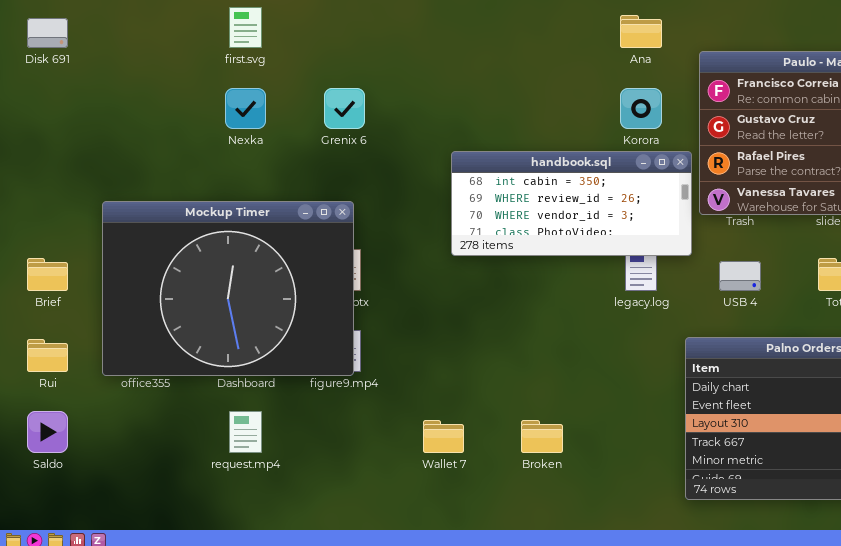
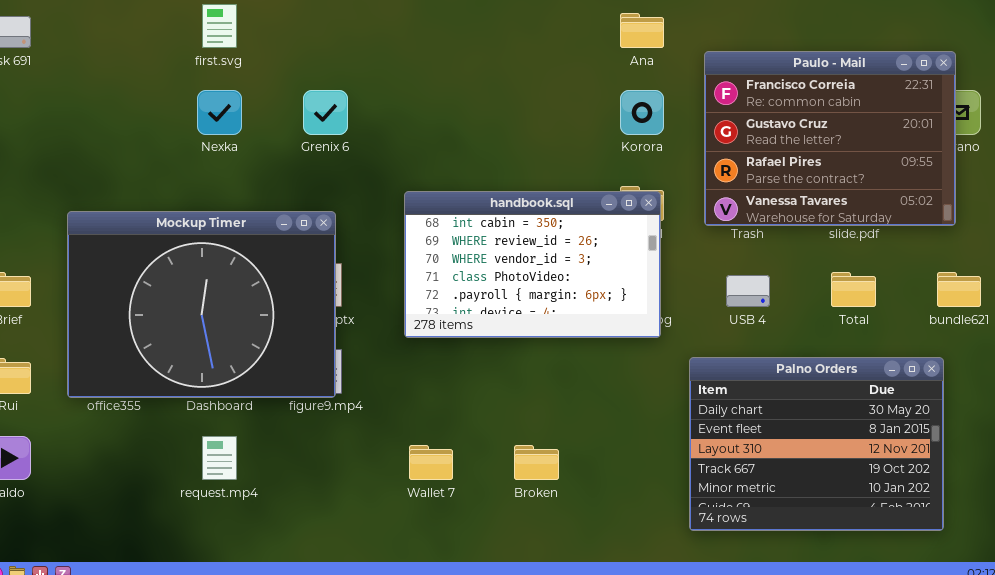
handbook.sql: [451,151,692,256] -> [404,191,661,338], moved, resized

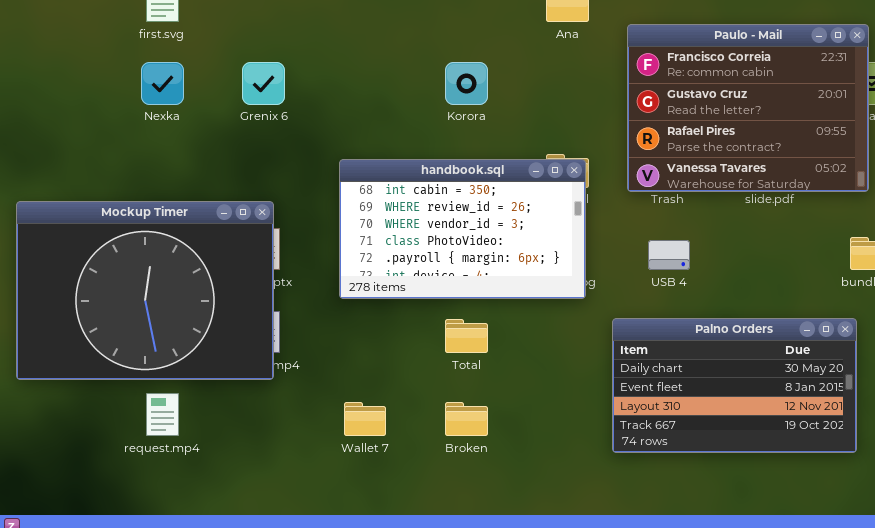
Korora: [620,90,664,135] -> [445,62,488,105], moved
Mockup Timer: [67,211,336,398] -> [16,201,274,380], moved
Total: [831,272,876,307] -> [445,319,488,353], moved
Palno Orders: [689,357,944,531] -> [612,318,857,453], resized

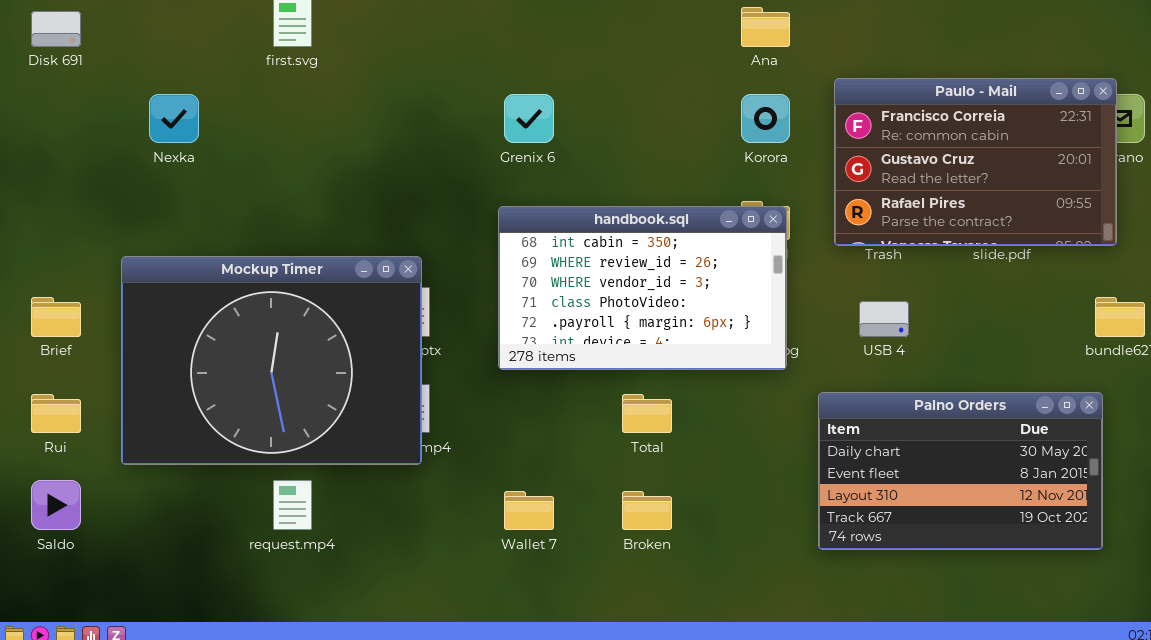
Paulo - Mail: [627,24,869,192] -> [834,78,1117,246], resized
Nexka: [141,62,184,105] -> [149,94,199,143], moved
Grenix 6: [242,62,285,105] -> [504,94,554,143], moved
Korora: [445,62,488,105] -> [741,94,790,143], moved

